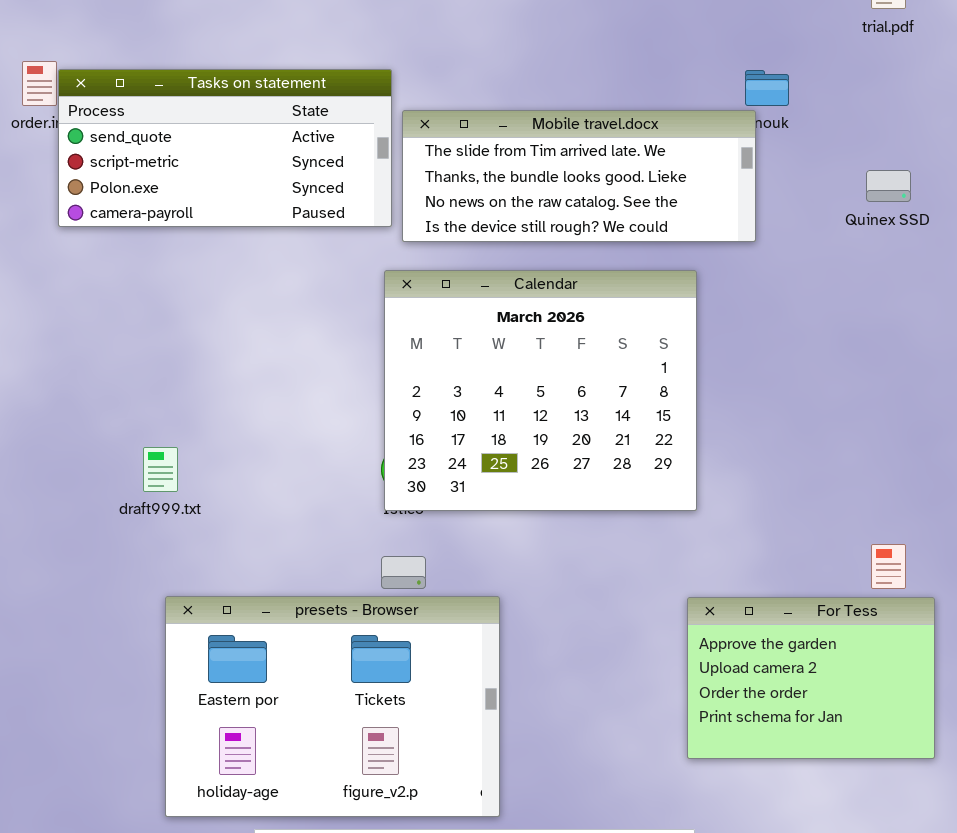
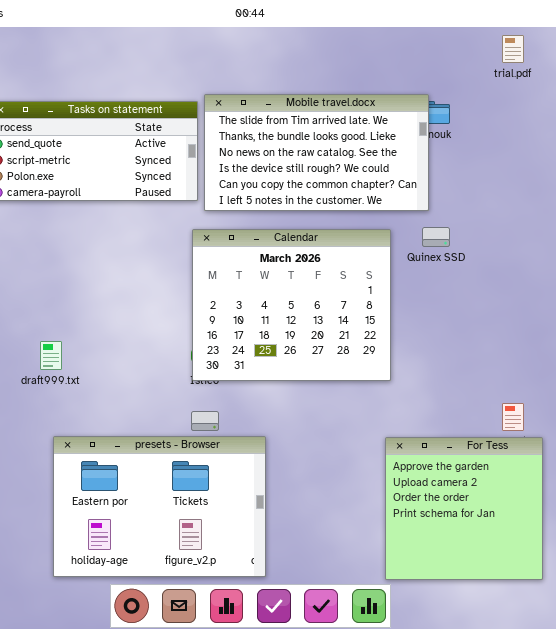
Mobile travel.docx: [402,110,756,242] -> [204,94,429,211], resized
Quinex SSD: [866,170,911,202] -> [422,227,450,247], moved
For Tess: [687,597,935,759] -> [385,437,543,580], resized

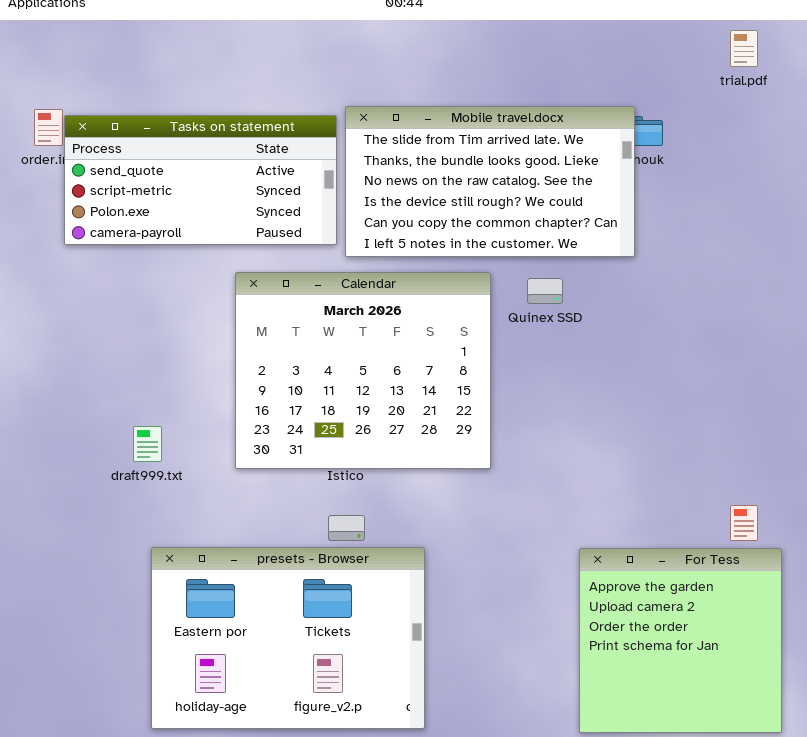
Quinex SSD: [422,227,450,247] -> [527,278,563,304], moved
Calendar: [192,229,391,381] -> [235,272,491,469], moved

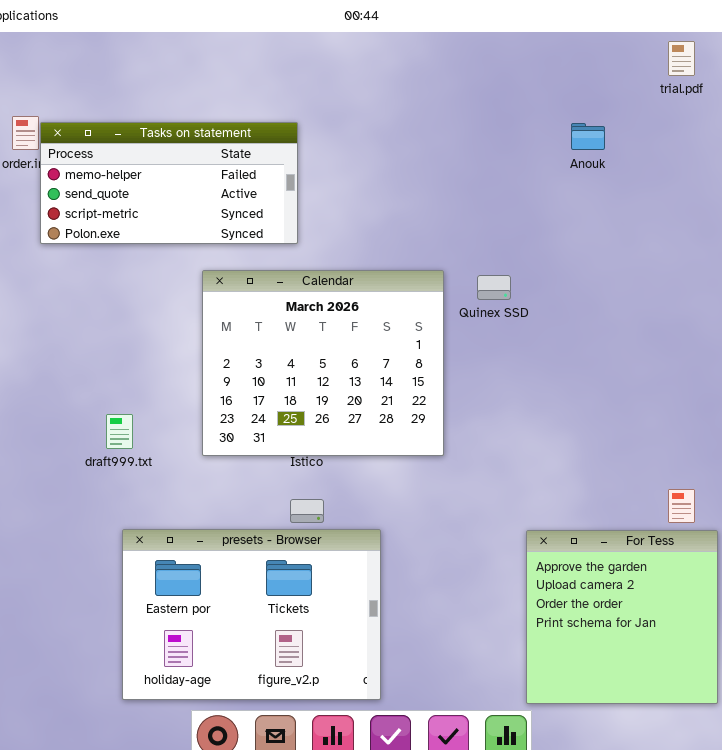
Mobile travel.docx: [345,106,635,257] -> none, closed
Tasks on statement: [64,115,337,245] -> [40,122,298,244], scrolled up 1 row

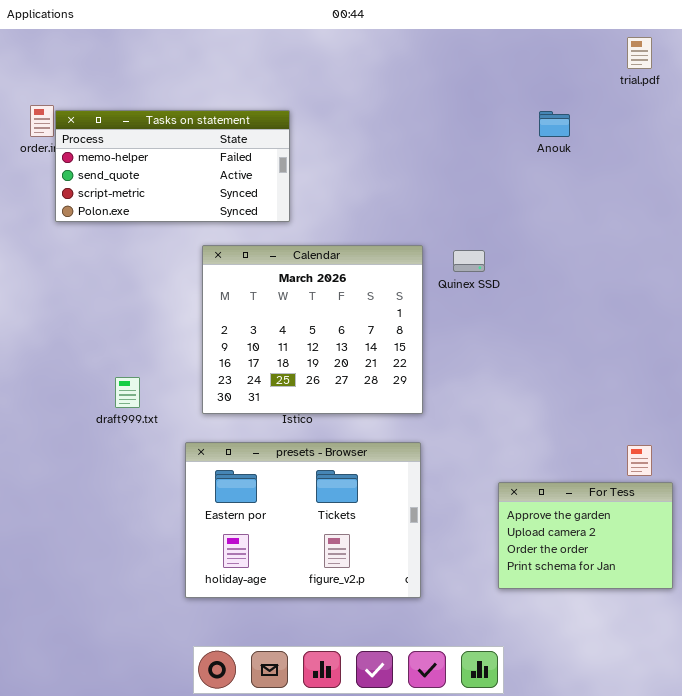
presets - Browser: [122,529,381,700] -> [185,442,421,598], moved
For Tess: [526,530,718,704] -> [498,482,673,589], resized

